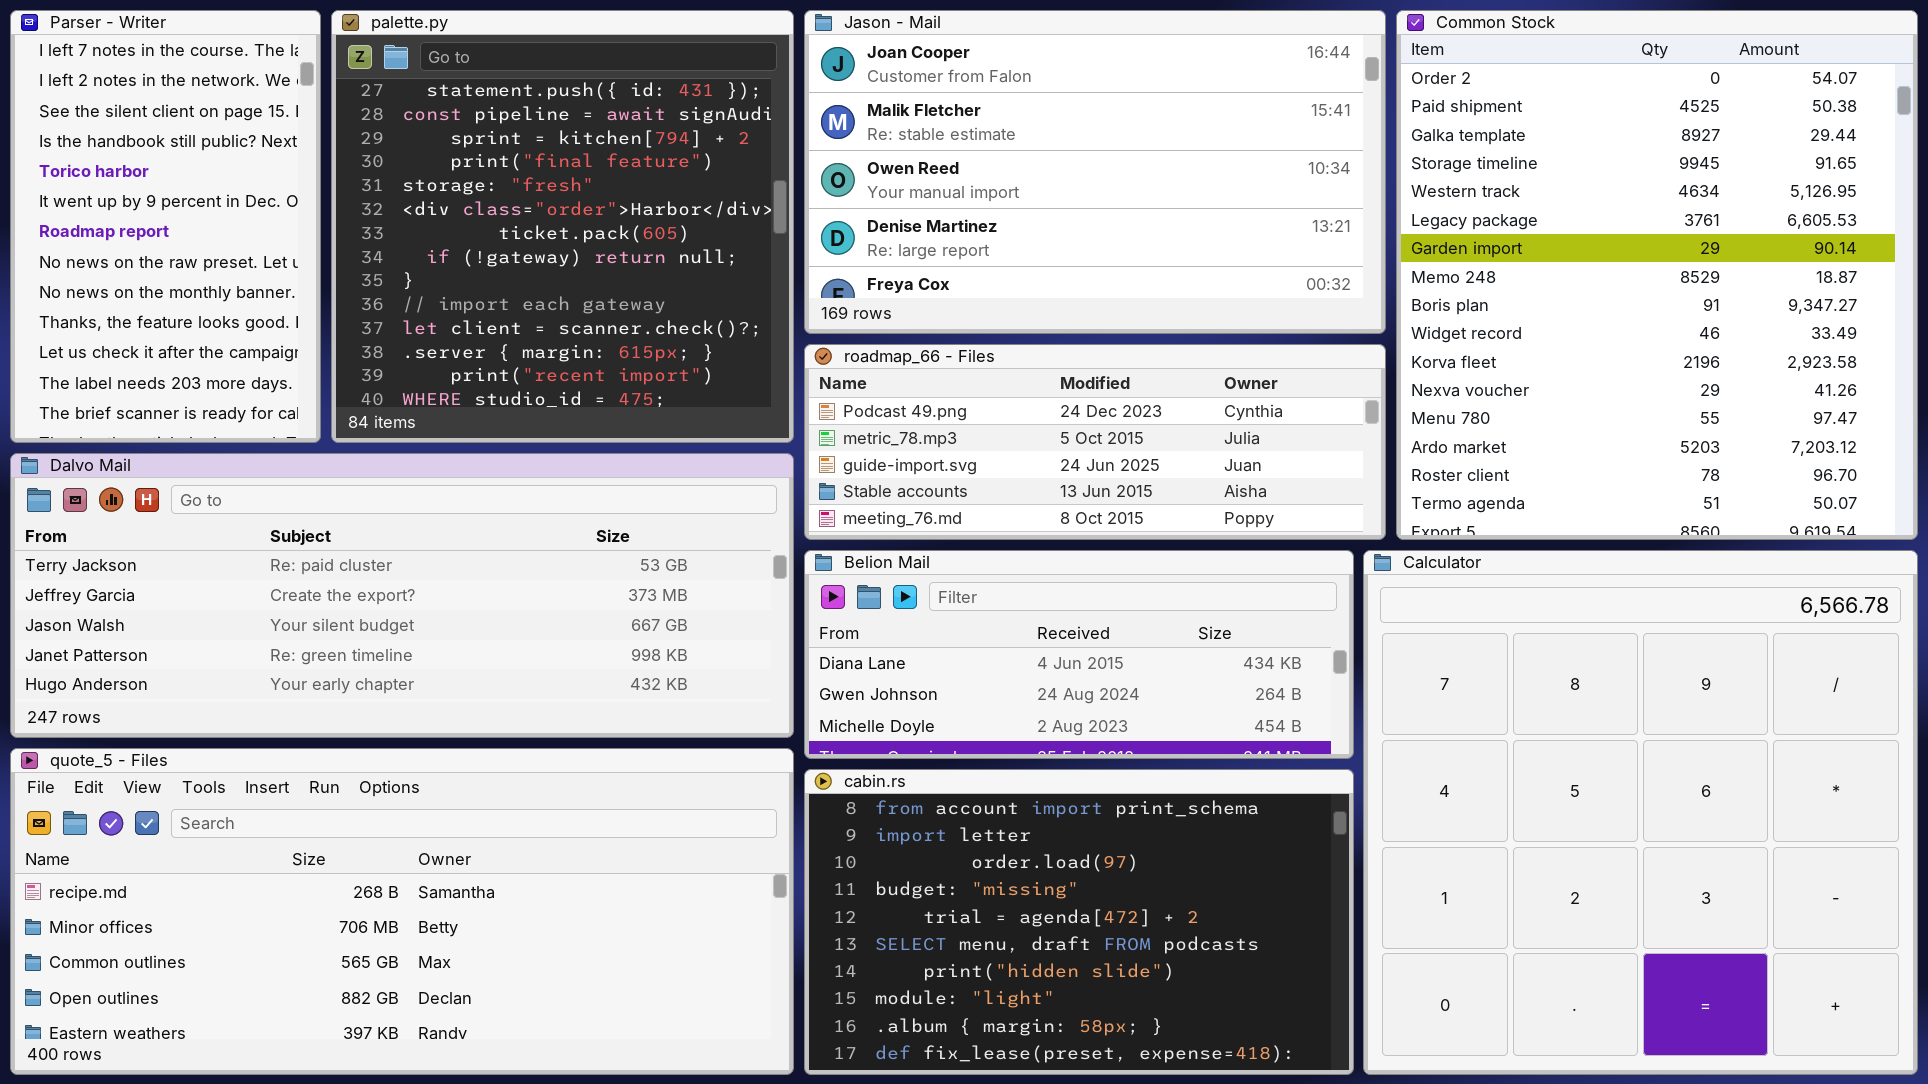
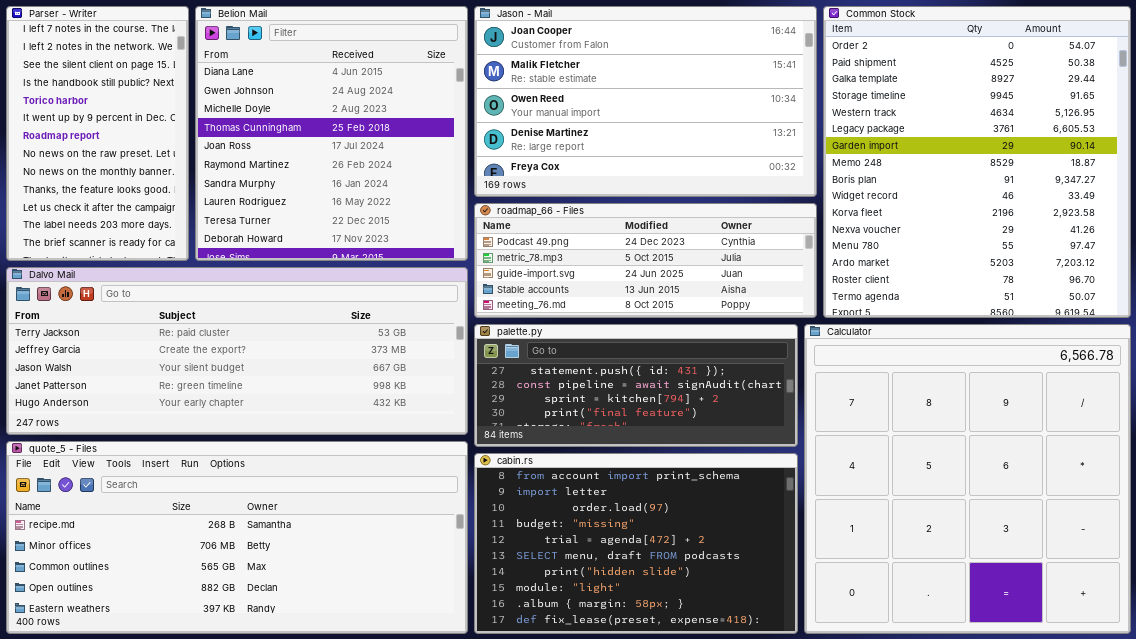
palette.py: [331,10,794,443] -> [474,324,798,447], moved, resized
Belion Mail: [804,550,1354,759] -> [195,6,468,261], moved, resized

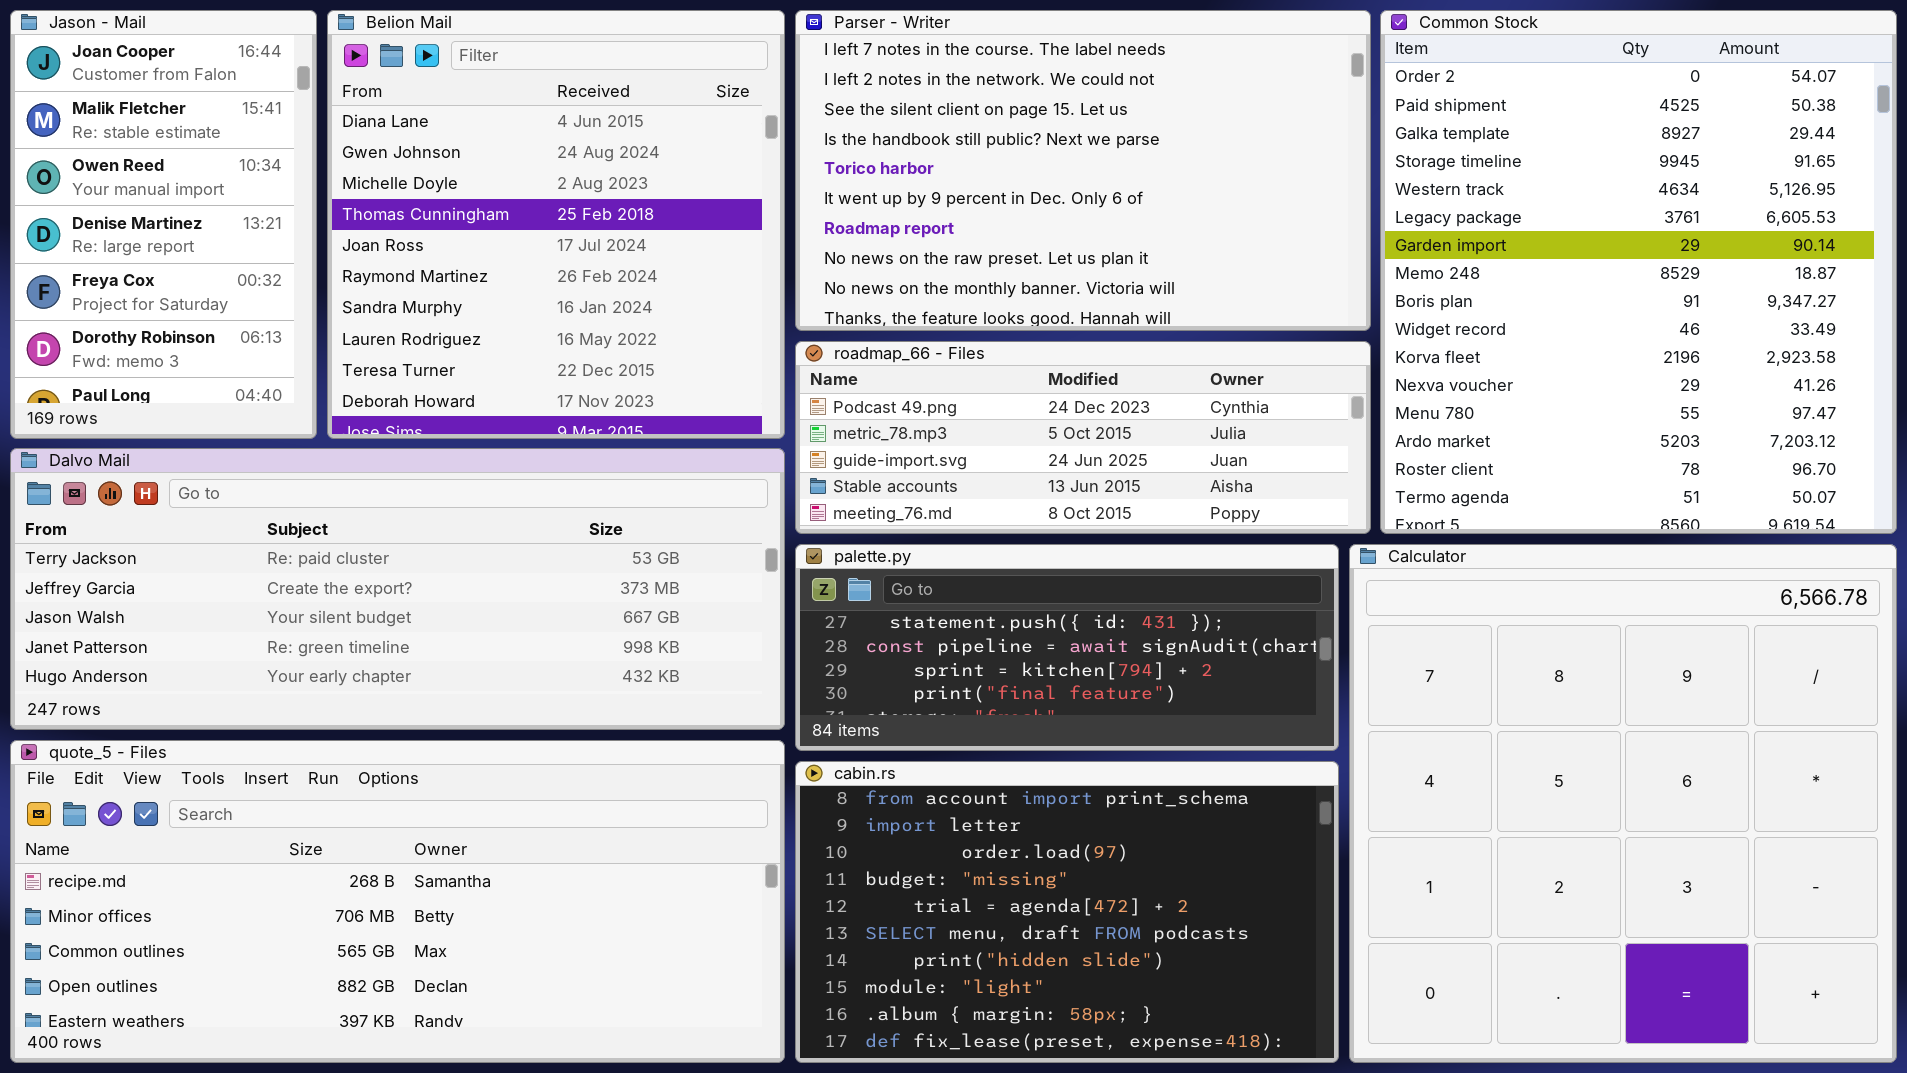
Parser - Writer: [6,6,189,261] -> [795,10,1371,331], moved, resized
Jason - Mail: [474,6,817,197] -> [10,10,317,439], moved, resized

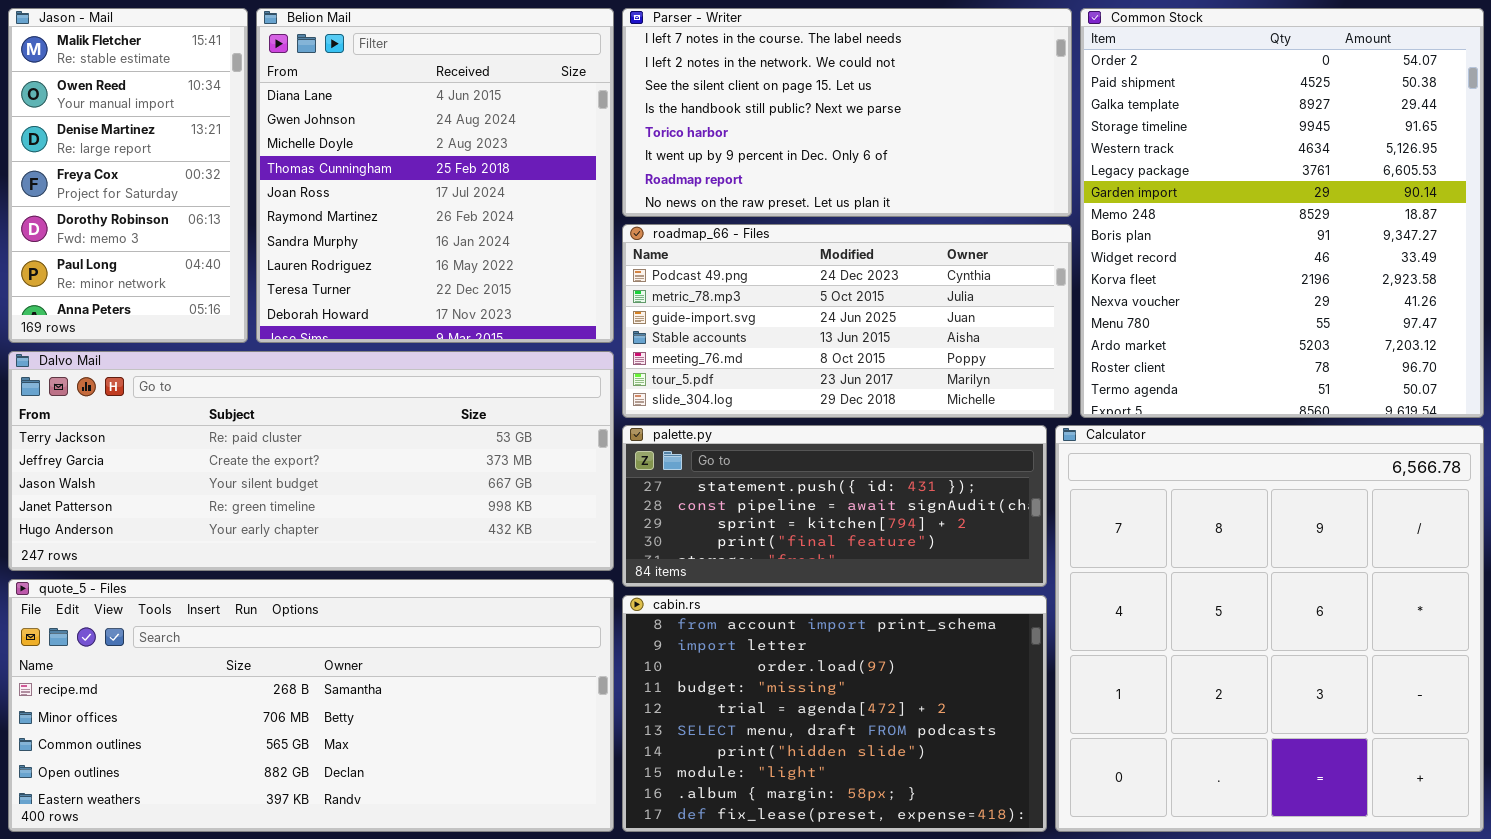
Jason - Mail: [10,10,317,439] -> [8,8,248,343], scrolled down 1 row
Parser - Writer: [795,10,1371,331] -> [622,8,1072,217], resized
roadmap_66 - Files: [795,341,1371,534] -> [622,224,1072,418], resized

